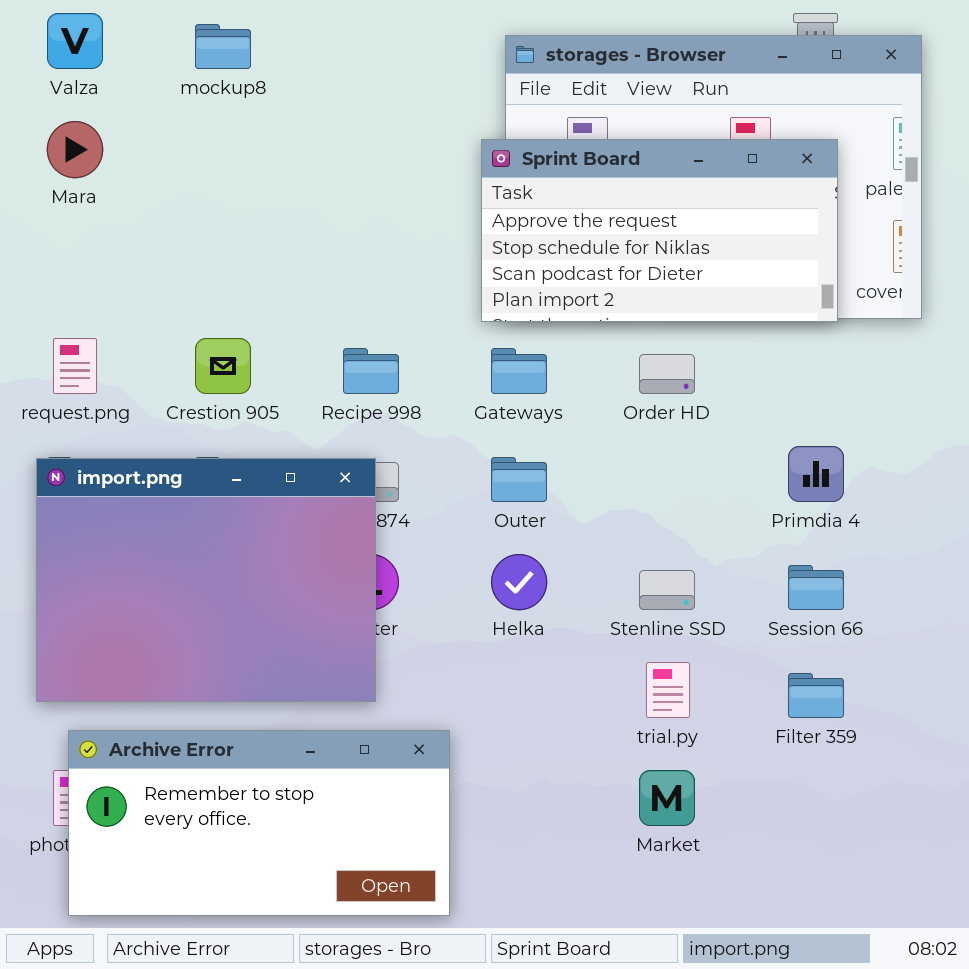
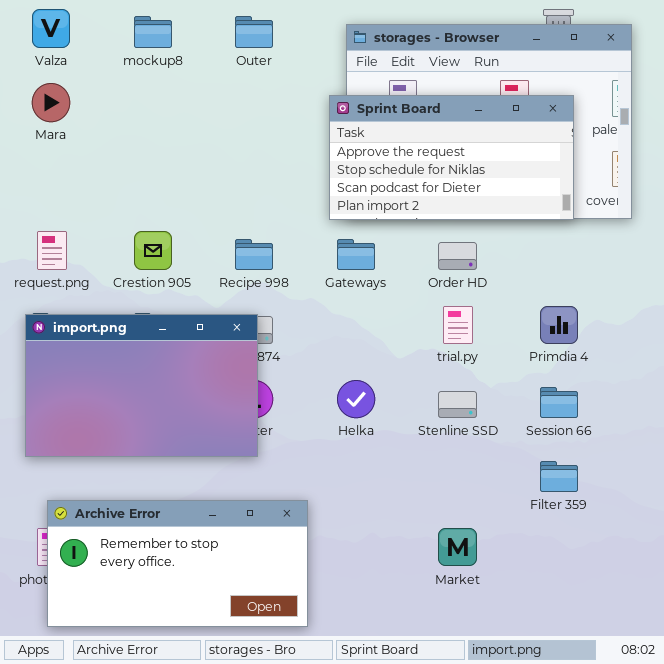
Outer: [491,457,547,502] -> [235,16,273,48], moved
import.png: [36,458,376,702] -> [25,314,258,457], resized
trial.py: [646,662,690,718] -> [443,306,473,344], moved

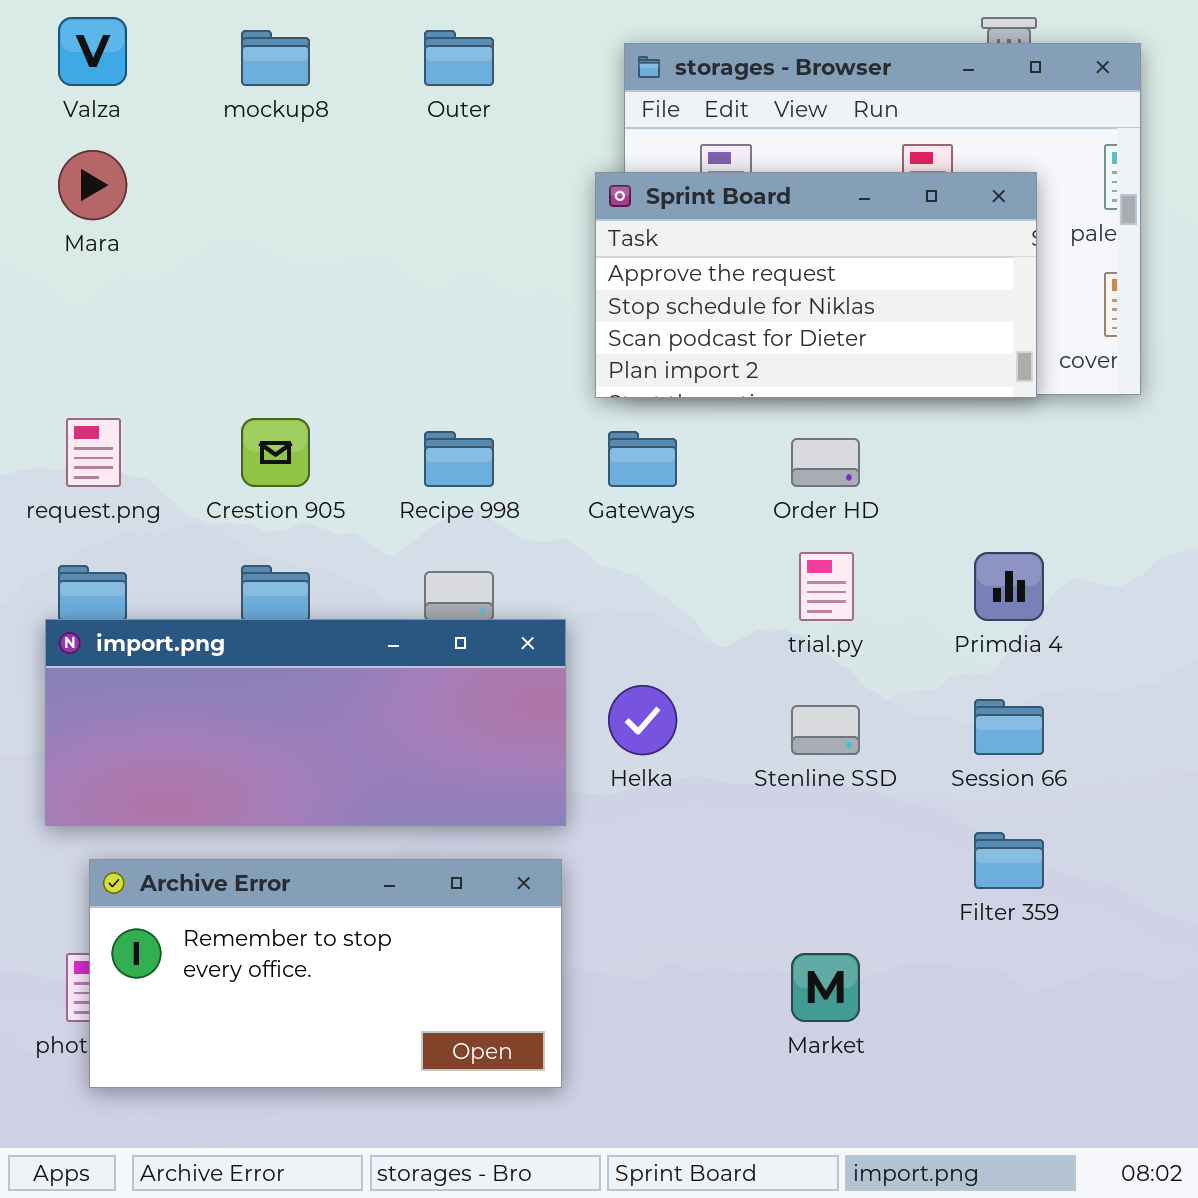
import.png: [25,314,258,457] -> [45,619,566,826], resized
Archive Error: [47,500,308,627] -> [89,859,562,1088], moved

